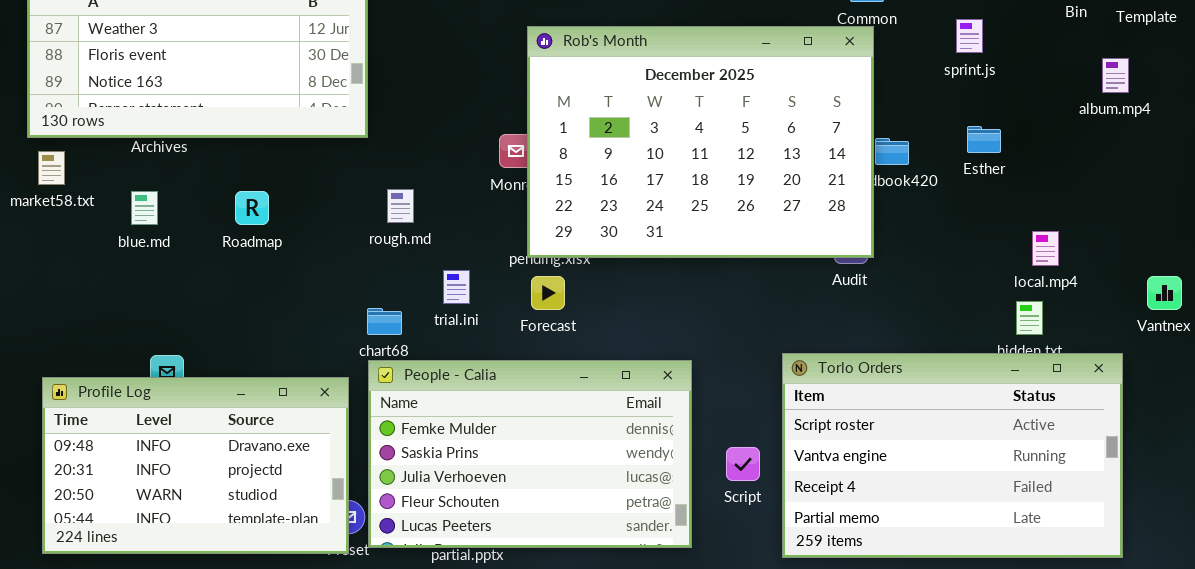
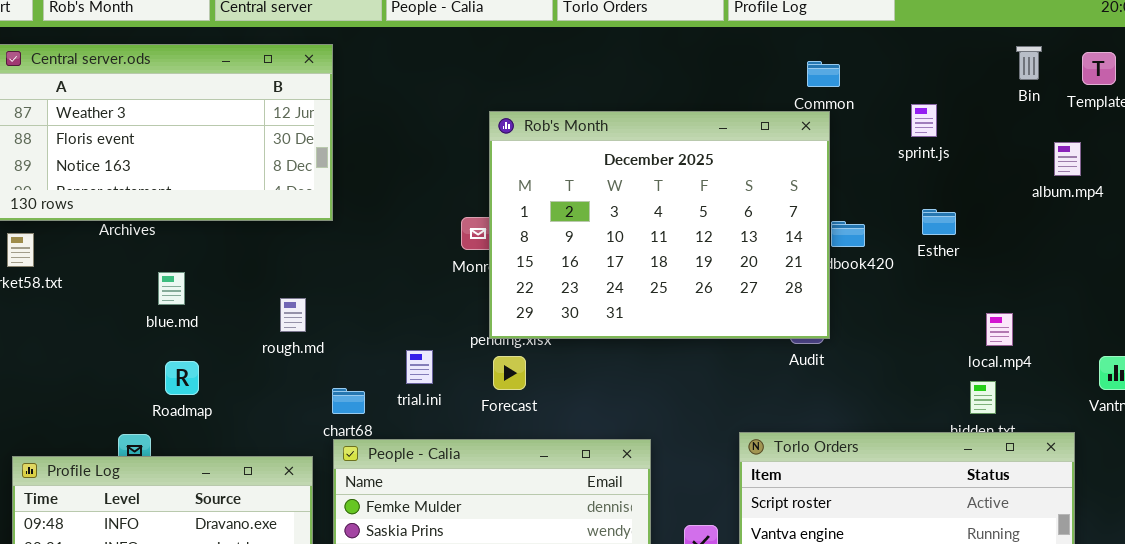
rough.md: [387,189,414,223] -> [280,298,306,332], moved
blue.md: [131,191,158,225] -> [158,272,185,305], moved
Roadmap: [235,191,269,225] -> [165,361,199,395], moved

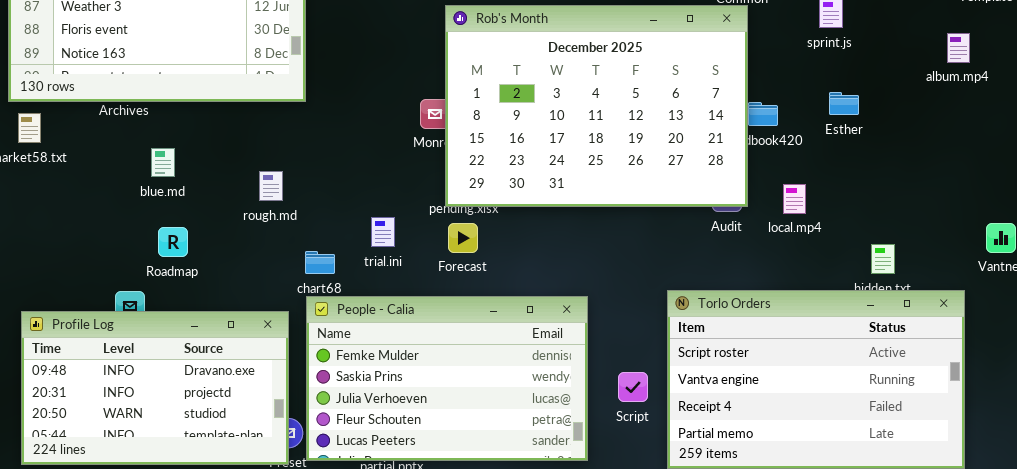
local.mp4: [986,313,1013,346] -> [783,184,806,214], moved

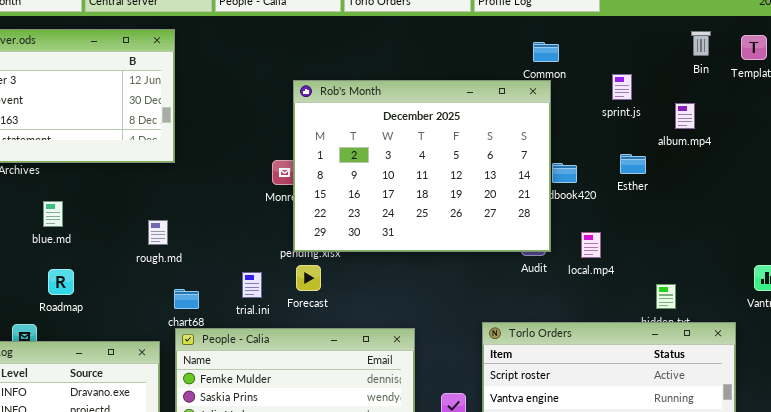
album.mp4: [947,33,970,63] -> [675,103,695,129], moved
rough.md: [259,171,283,201] -> [148,220,168,245], moved
trial.ini: [371,217,395,247] -> [242,272,262,298], moved

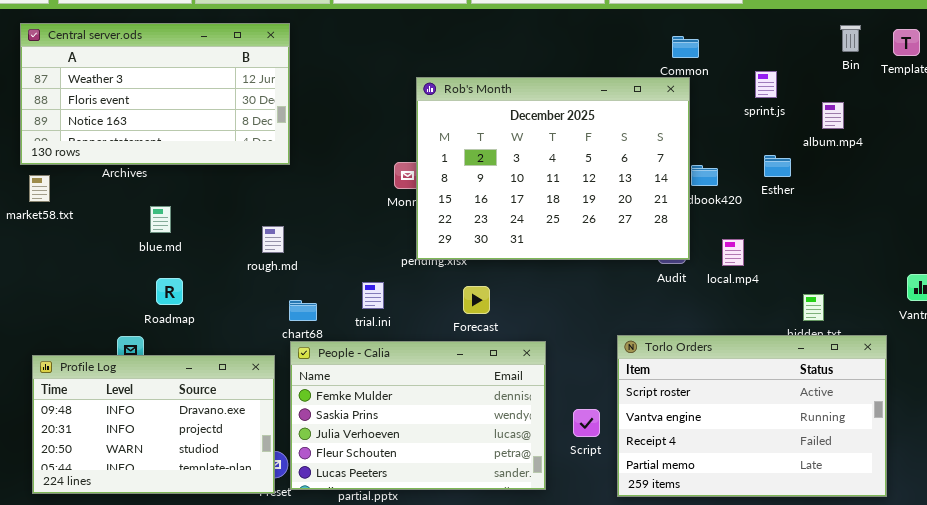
Forecast: [296,265,321,291] -> [463,286,490,314], moved

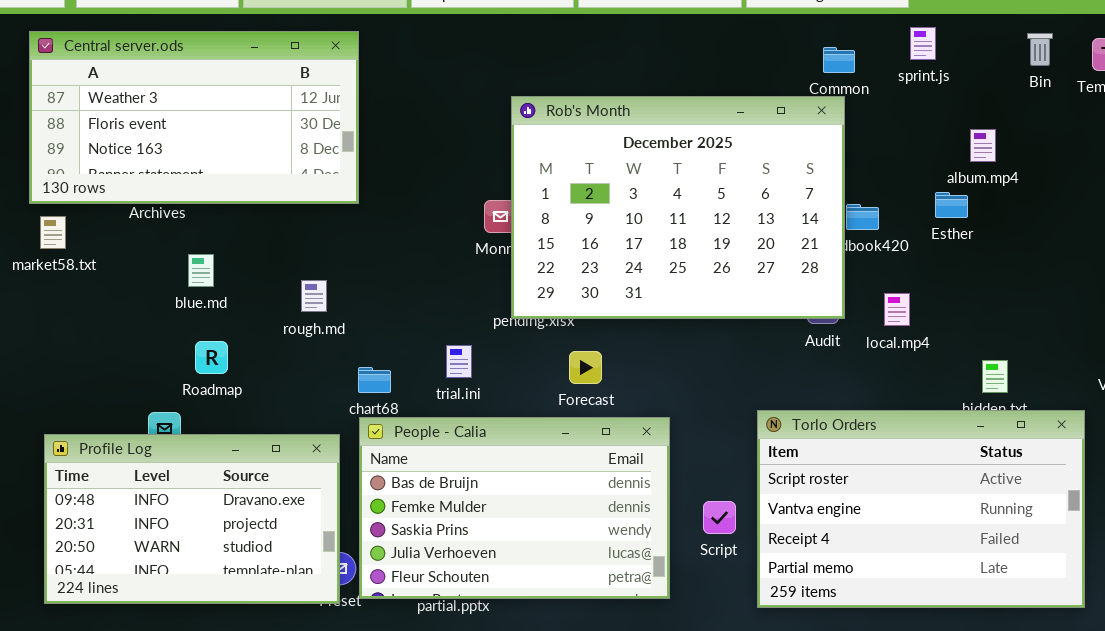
sprint.js: [755,71,777,98] -> [910,27,936,60], moved
album.mp4: [822,102,844,129] -> [970,129,996,162], moved
rough.md: [262,226,284,253] -> [301,280,327,312], moved
People - Calia: [290,341,546,490] -> [359,417,670,599], scrolled up 1 row

